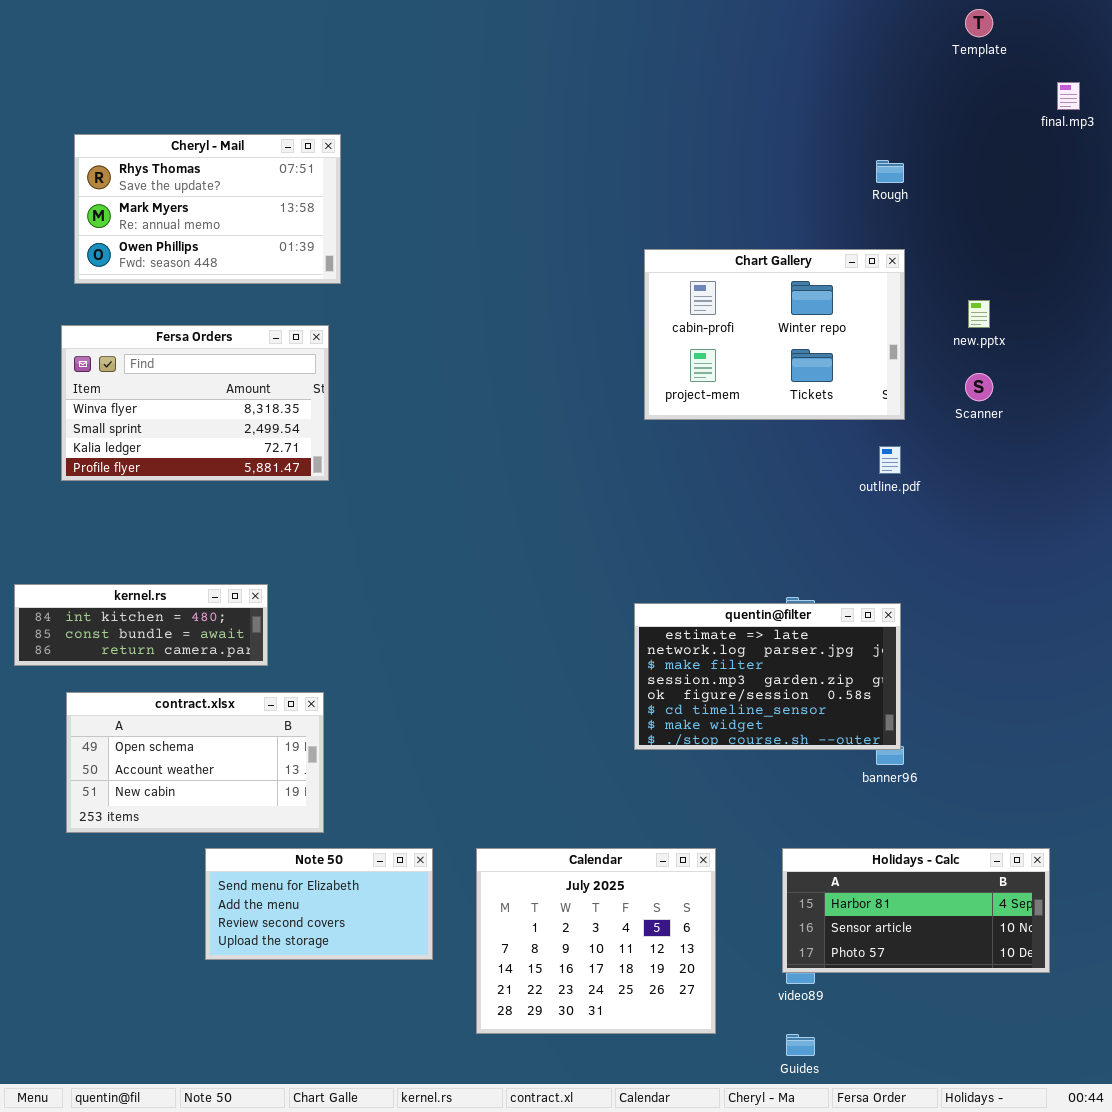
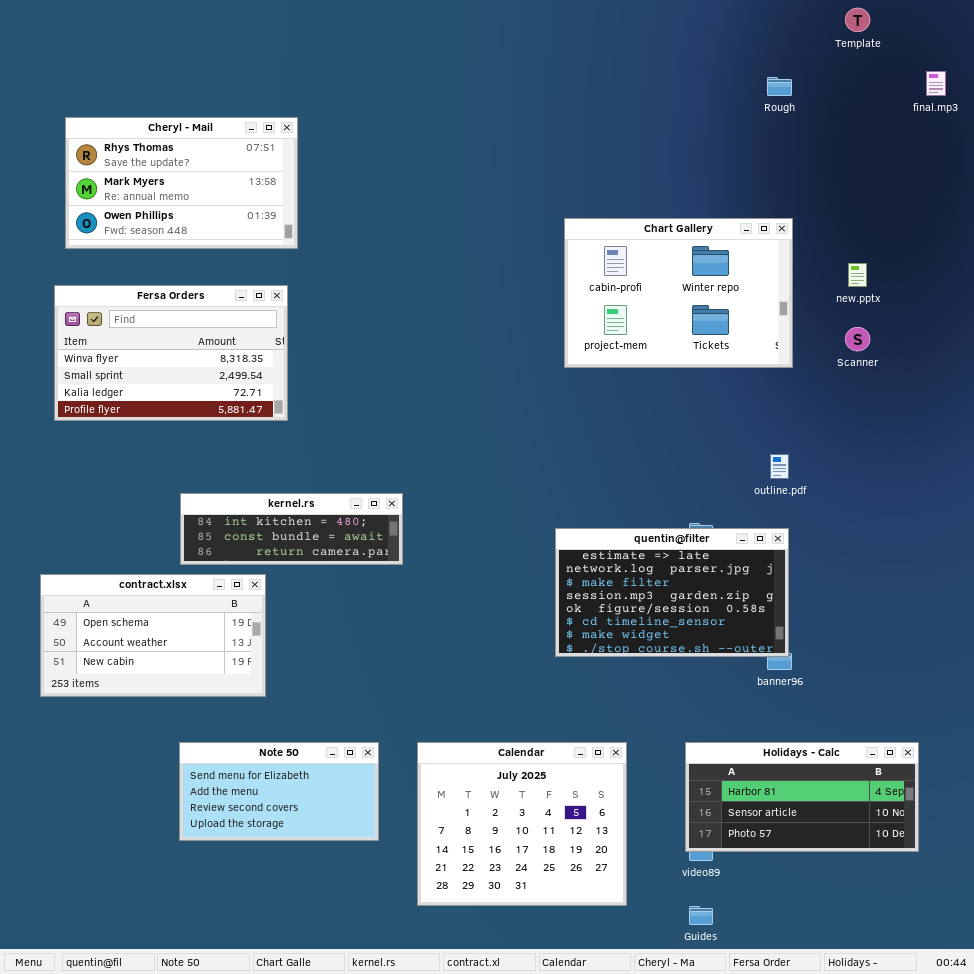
Rough: [876,160,904,183] -> [767,77,792,96], moved
outline.pdf: [879,446,901,474] -> [770,454,789,479], moved
kernel.rs: [14,584,268,666] -> [180,493,403,565], moved
contract.xlsx: [66,692,324,833] -> [40,574,266,697], moved

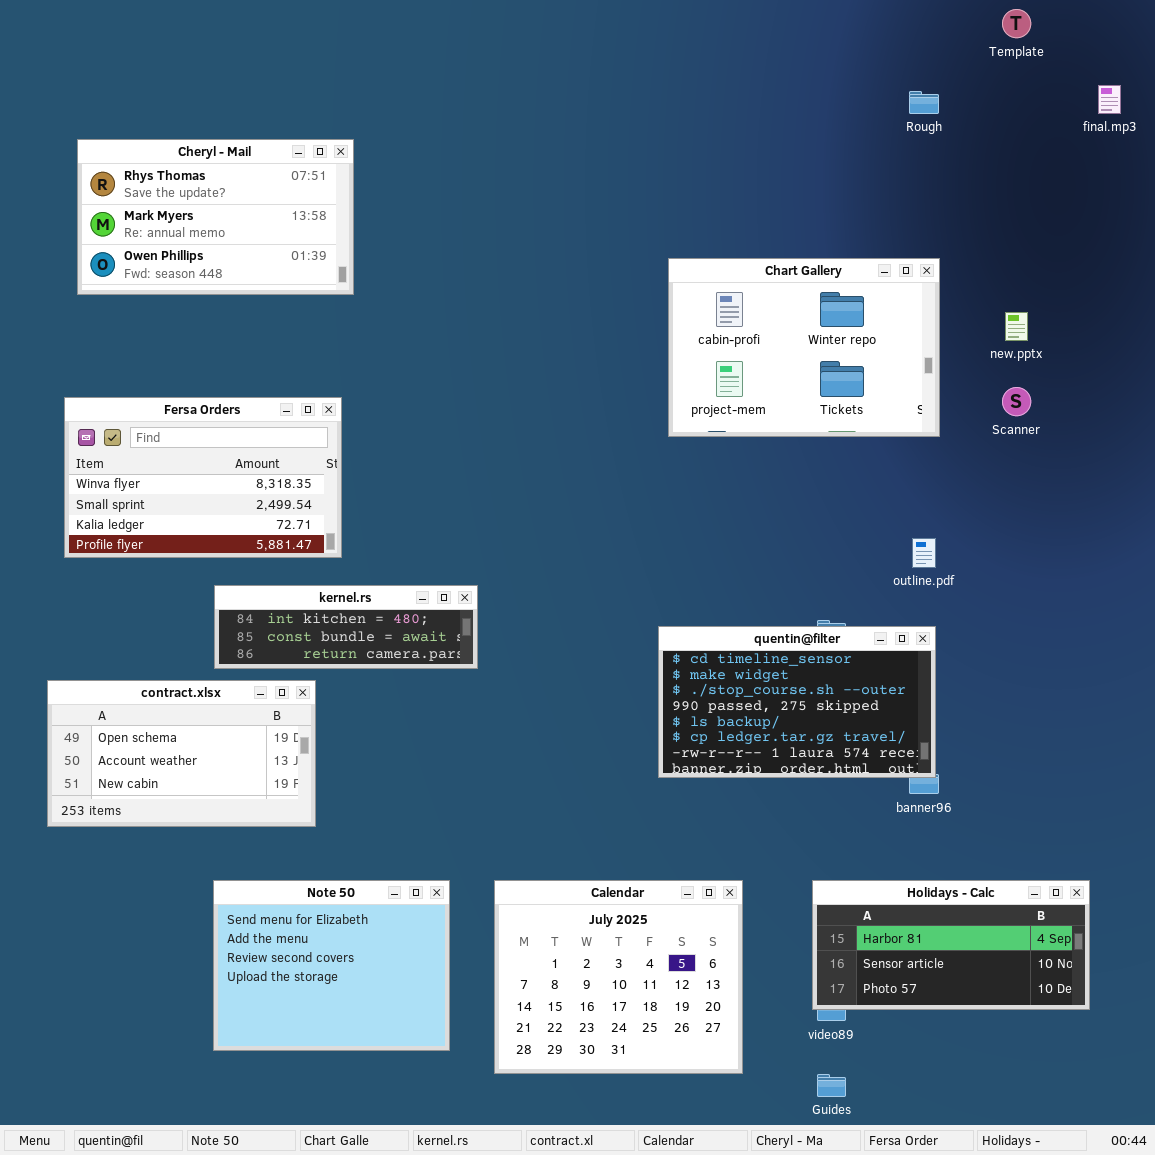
Fersa Orders: [54,285,288,421] -> [64,397,342,558], moved
quentin@filter: [555,528,789,657] -> [658,626,936,778], scrolled down 5 rows
Note 50: [179,742,379,841] -> [213,880,450,1051], resized

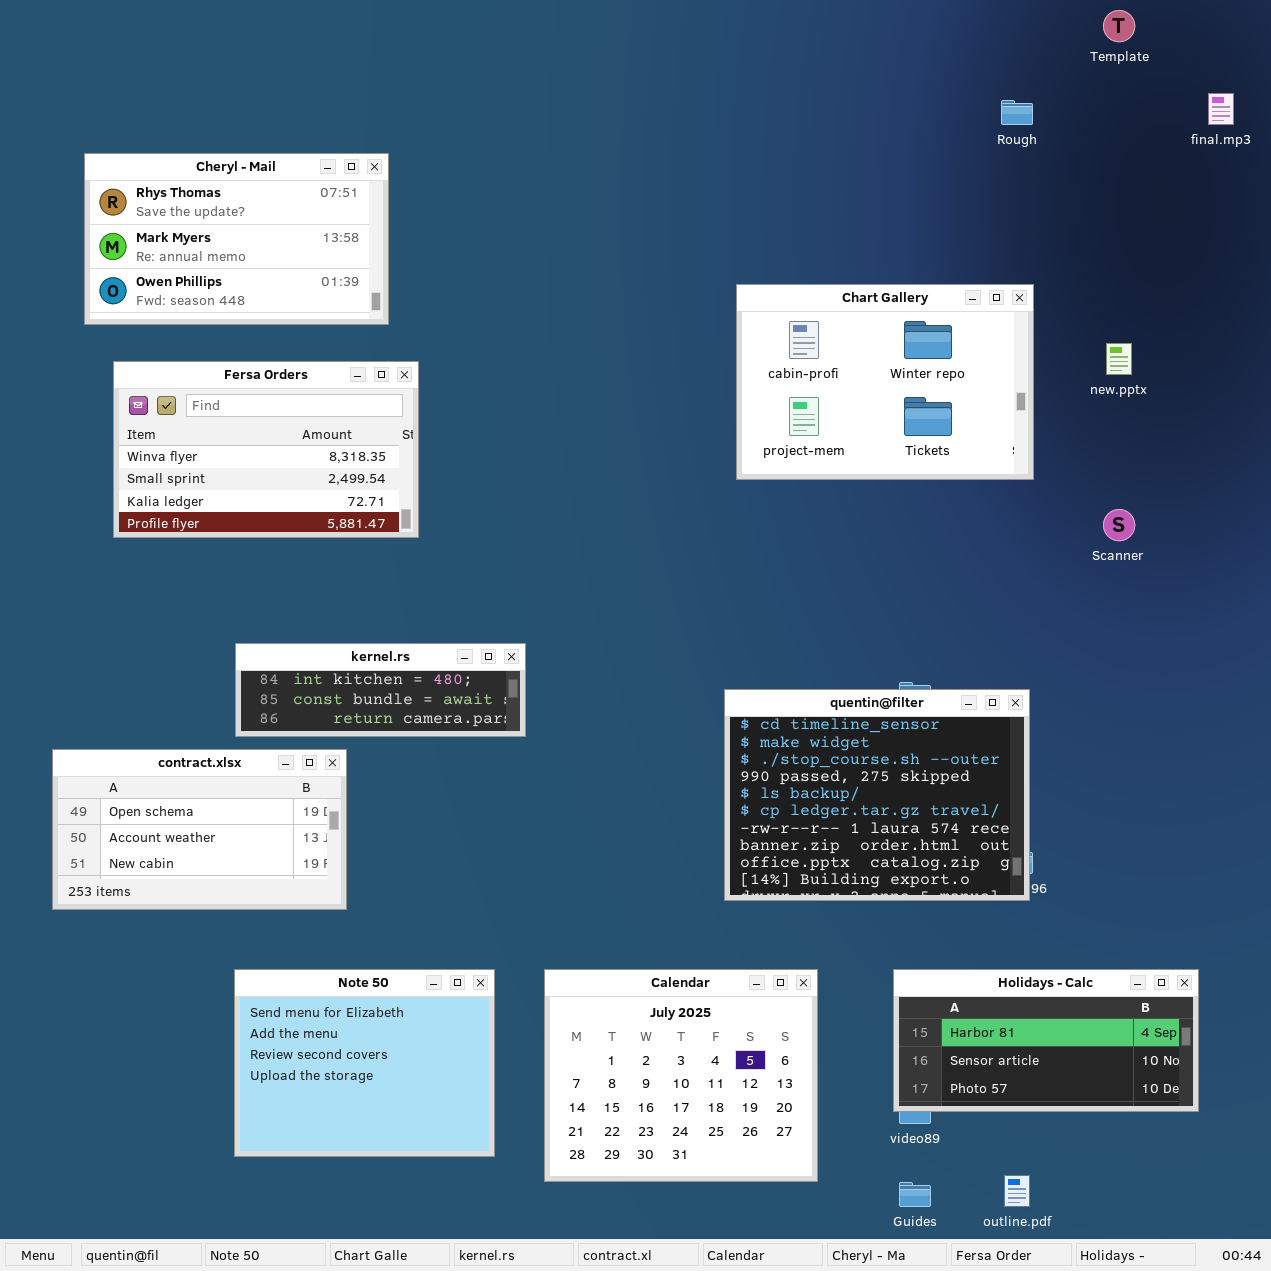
Scanner: [1002,387,1031,416] -> [1103,509,1135,541], moved
Fersa Orders: [64,397,342,558] -> [113,361,419,538], moved
outline.pdf: [912,538,936,568] -> [1004,1175,1030,1207], moved
quentin@filter: [658,626,936,778] -> [724,689,1030,901], resized

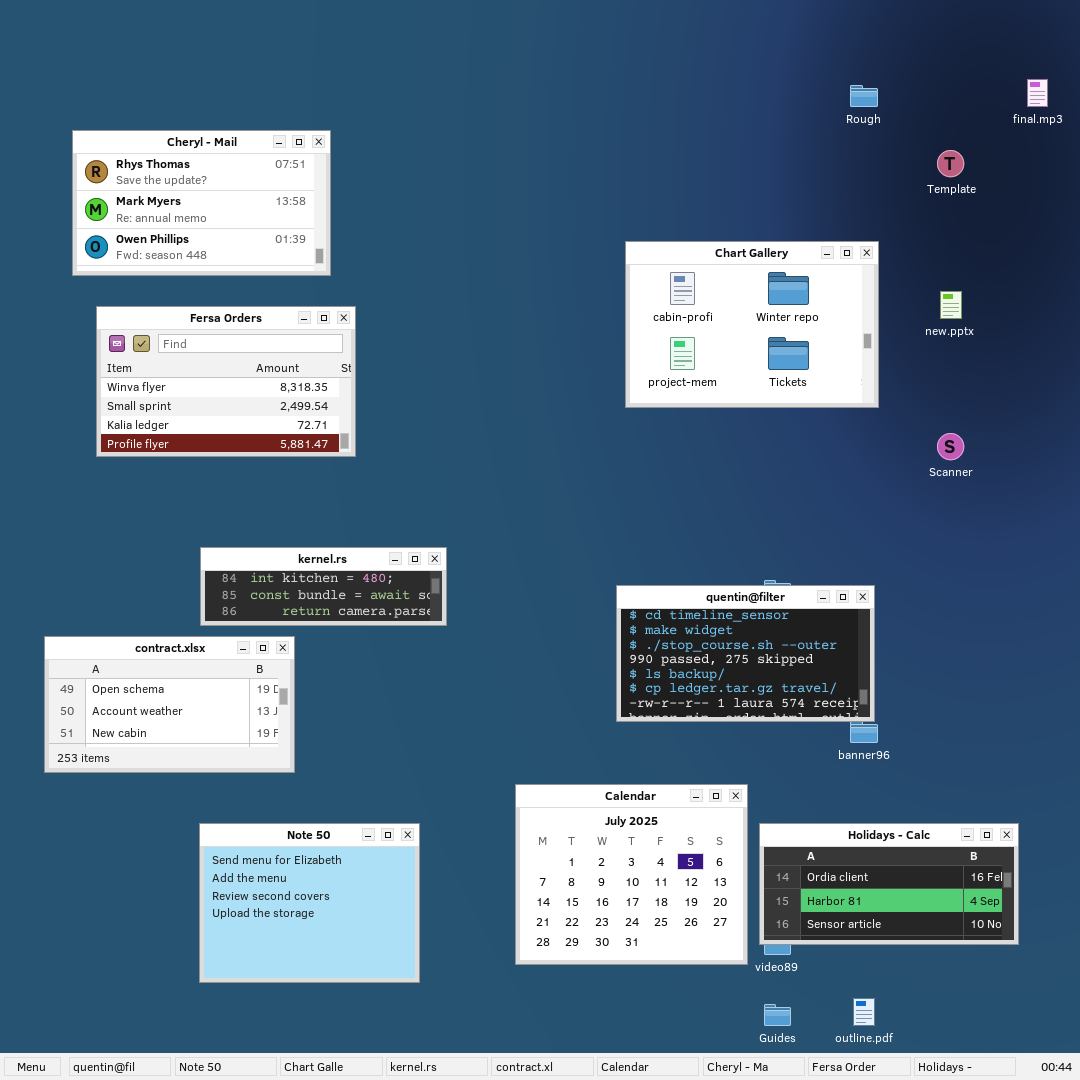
Template: [1103,10,1135,42] -> [937,150,964,177], moved
quentin@filter: [724,689,1030,901] -> [616,585,875,722], resized
Calendar: [544,969,818,1182] -> [515,784,748,965], moved
Holidays - Calc: [893,969,1199,1112] -> [759,823,1019,945], scrolled up 1 row

